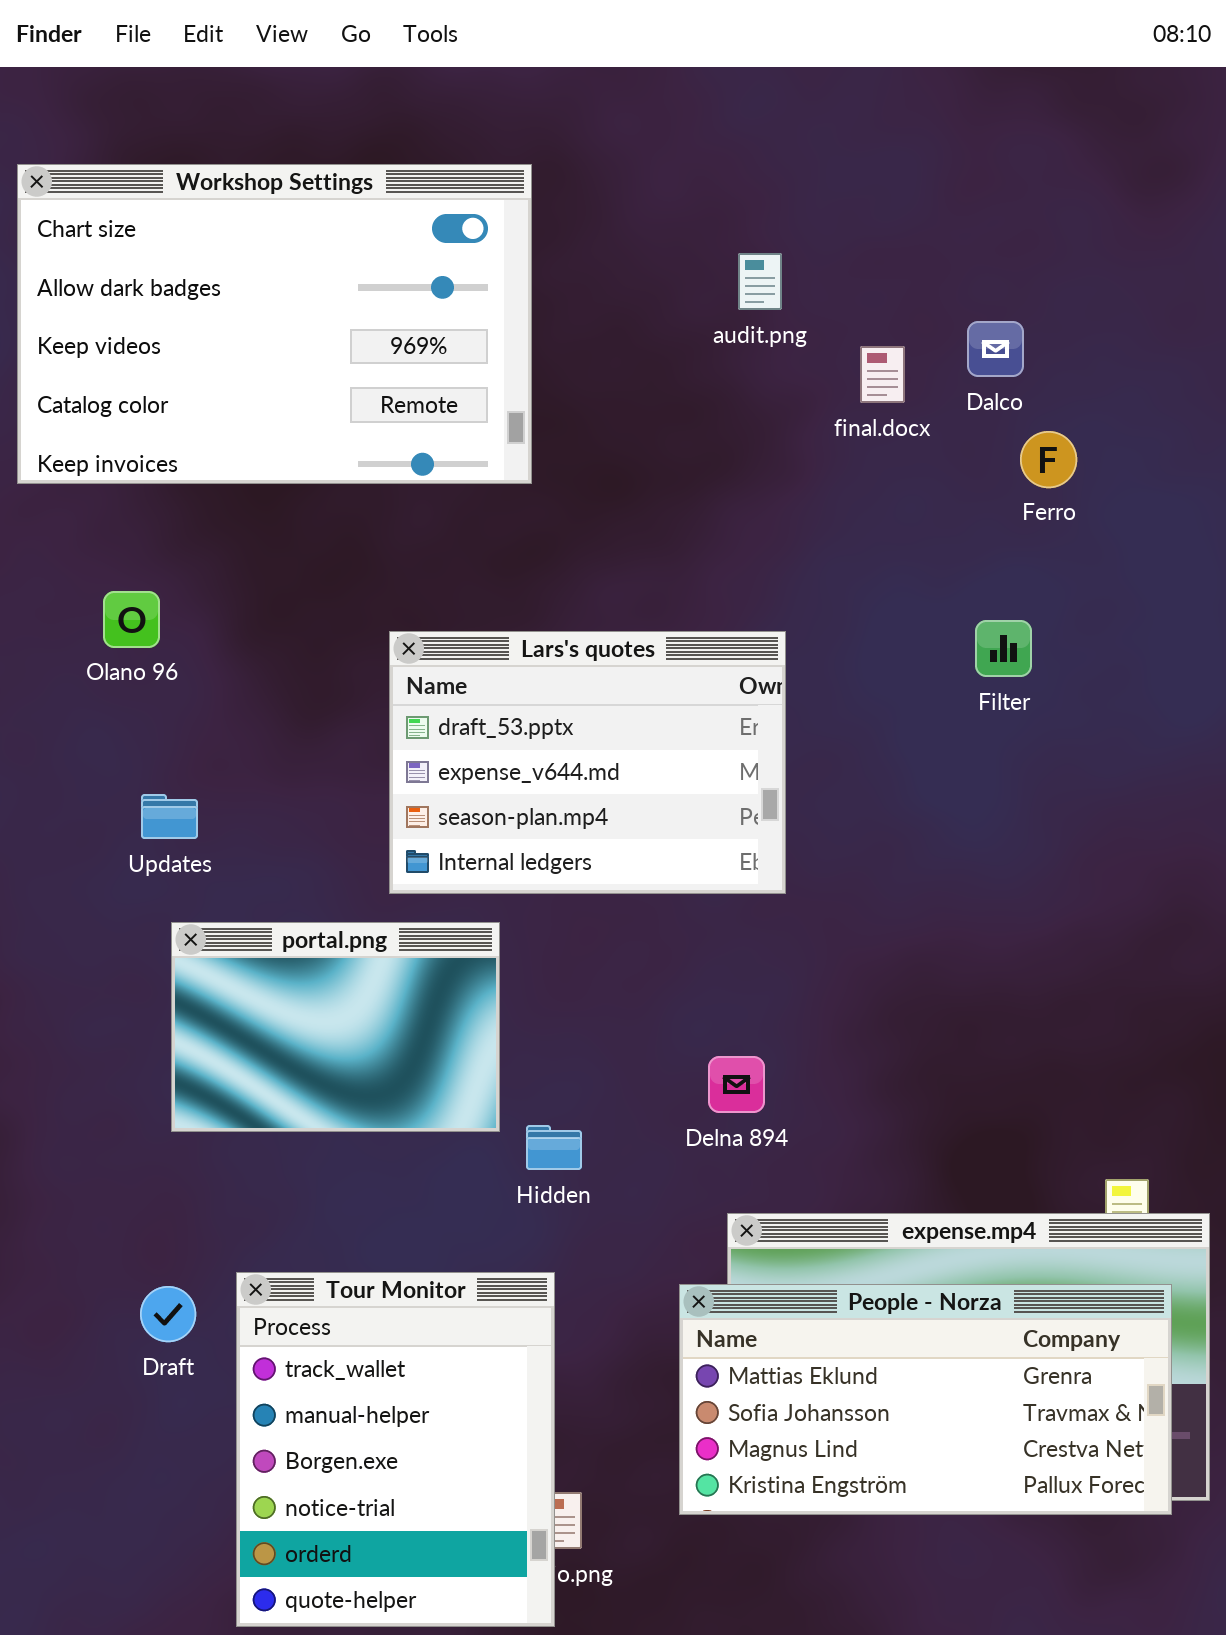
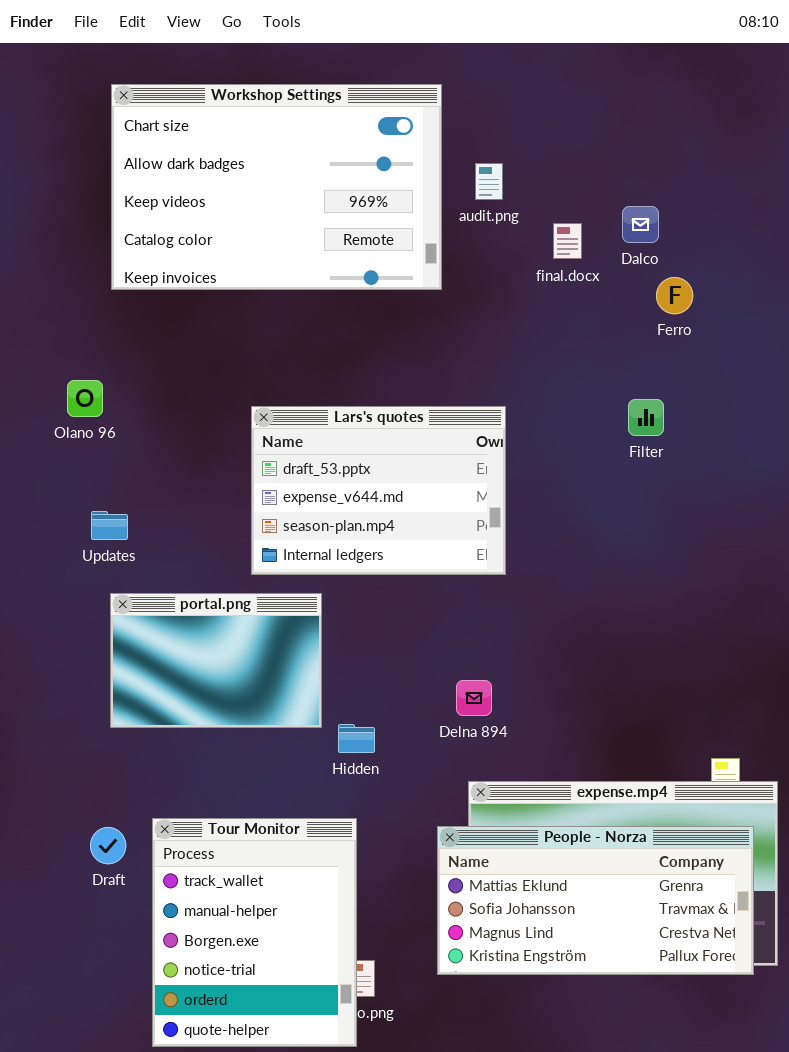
Workshop Settings: [17,164,532,484] -> [111,84,442,290], moved

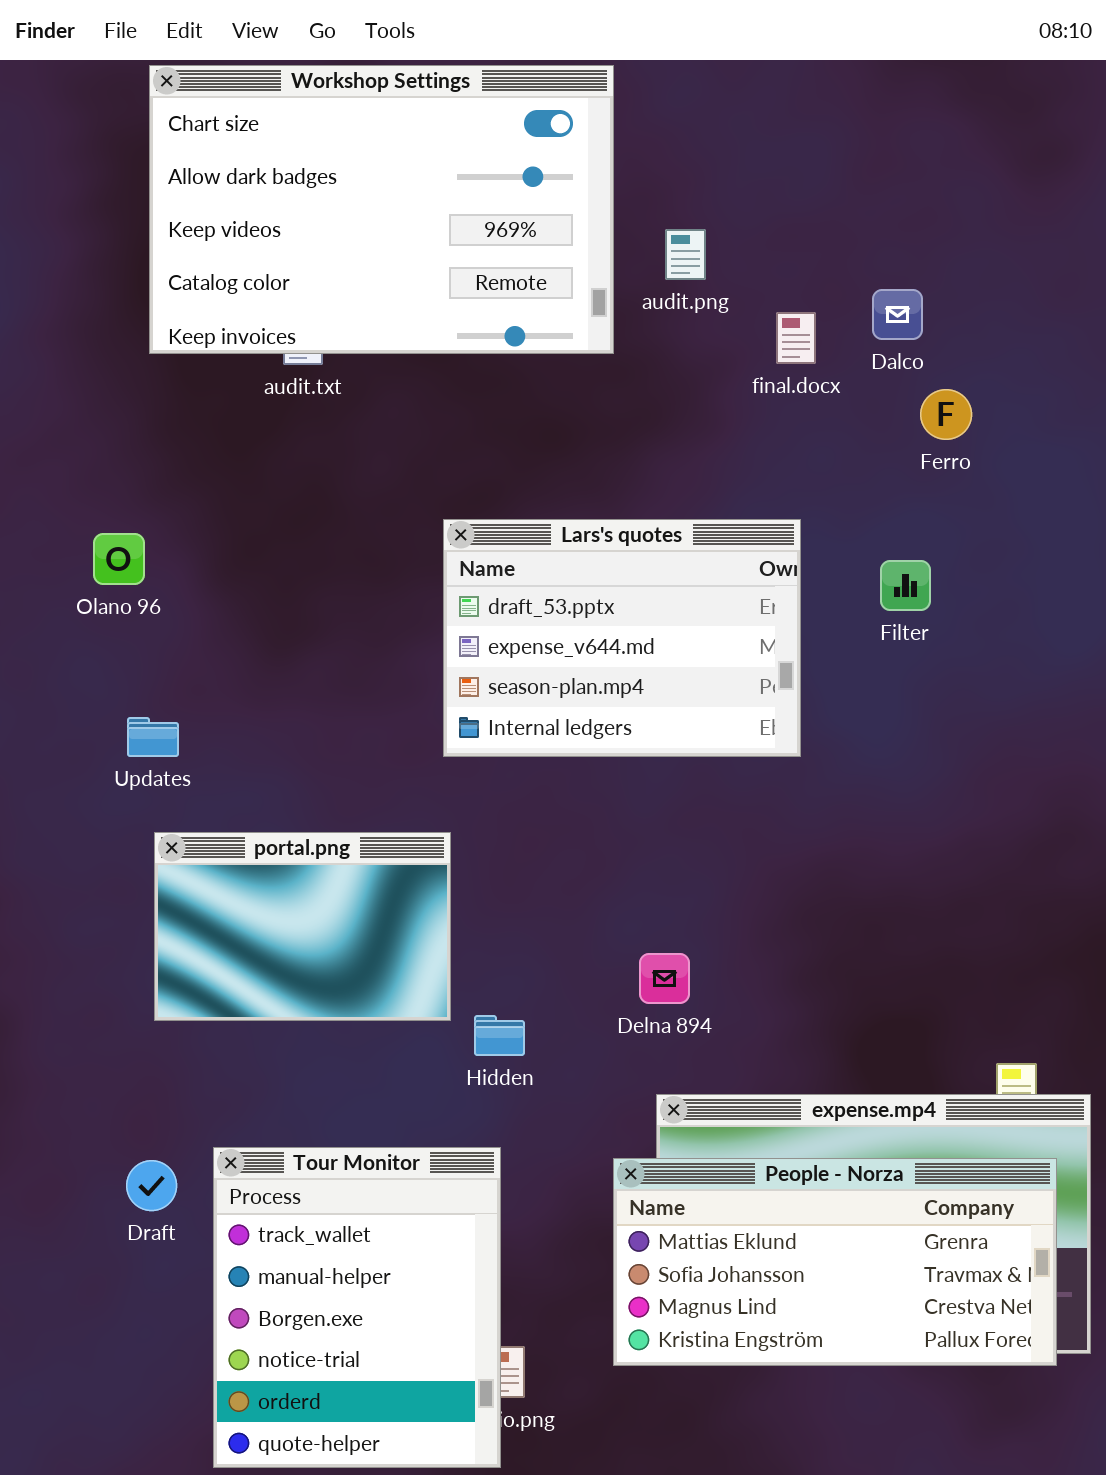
Workshop Settings: [111,84,442,290] -> [149,65,614,354], moved
Lars's quotes: [251,406,506,575] -> [443,519,801,757], moved

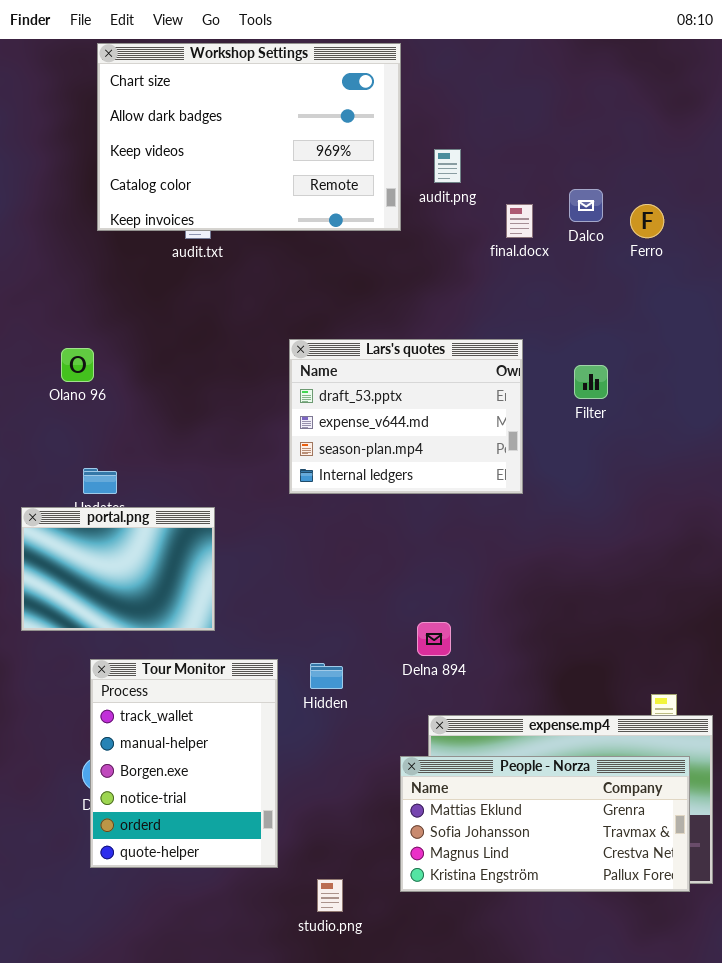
Ferro: [920,389,972,440] -> [630,204,664,238], moved
portal.png: [154,832,451,1021] -> [21,507,215,631], moved
Tour Monitor: [213,1147,501,1468] -> [90,659,278,868], moved

